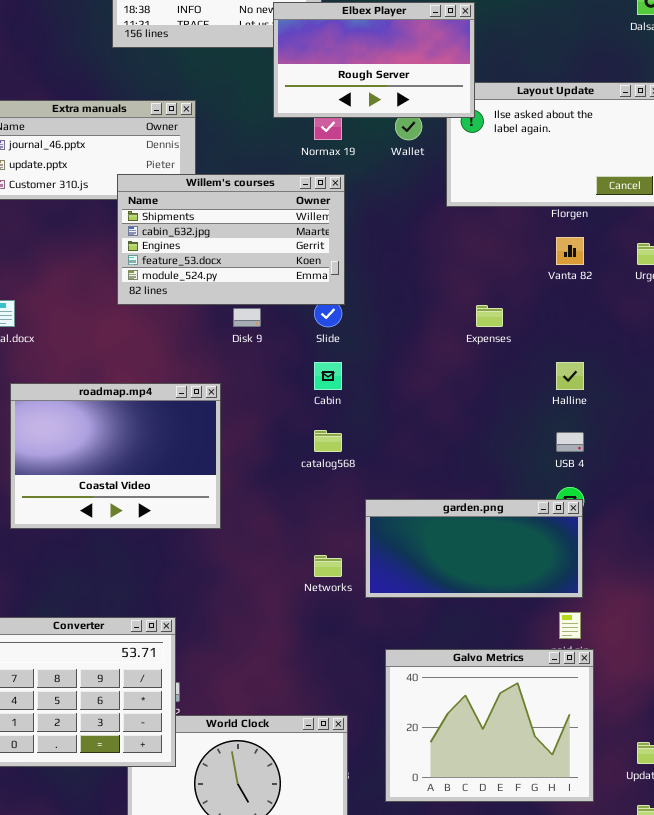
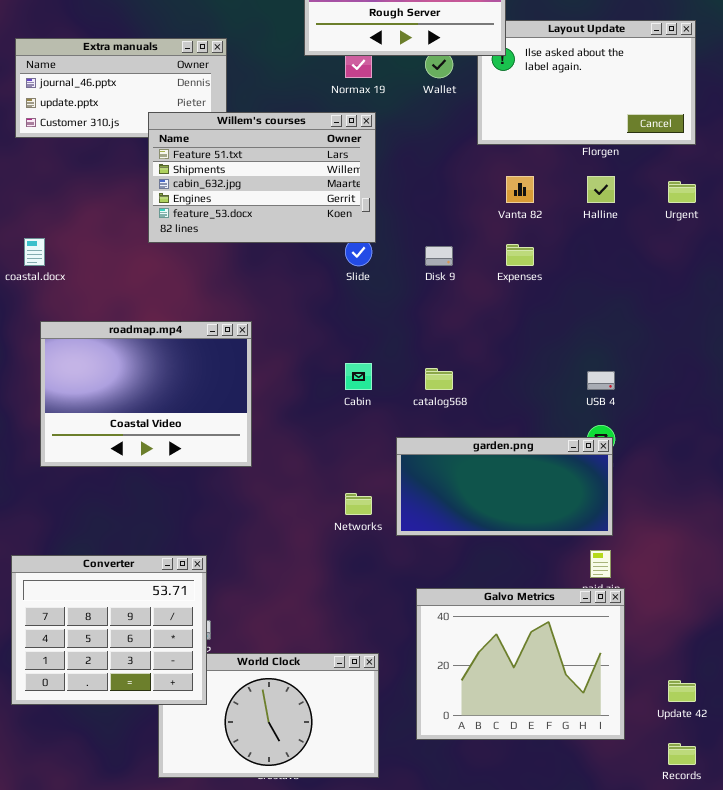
Willem's courses: [117,174,345,305] -> [148,112,376,243], scrolled up 1 row
Vanta 82: [556,237,584,265] -> [506,176,534,203], moved
Disk 9: [233,308,261,327] -> [425,246,453,266], moved
Cabin: [314,362,342,390] -> [345,363,372,390], moved
Halline: [556,362,584,390] -> [587,176,615,203], moved
catalog568: [314,430,342,452] -> [425,368,453,390], moved

